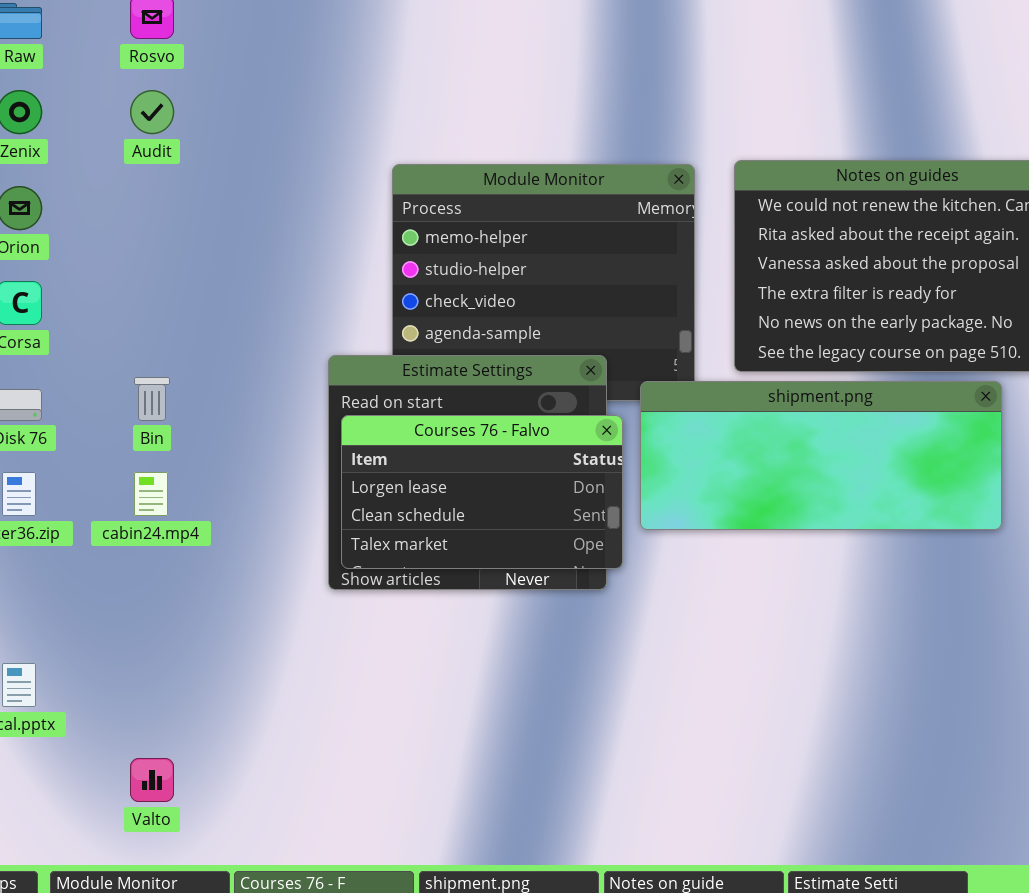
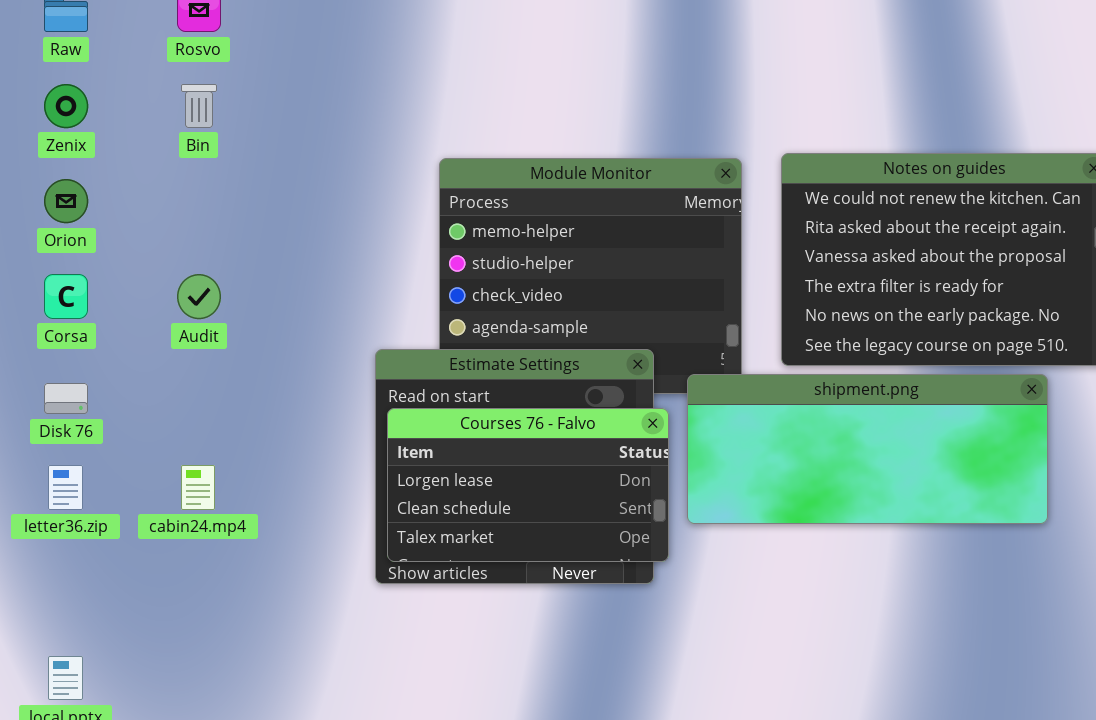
Audit: [130,90,174,134] -> [177,274,221,319], moved
Bin: [134,377,170,421] -> [181,84,217,128], moved

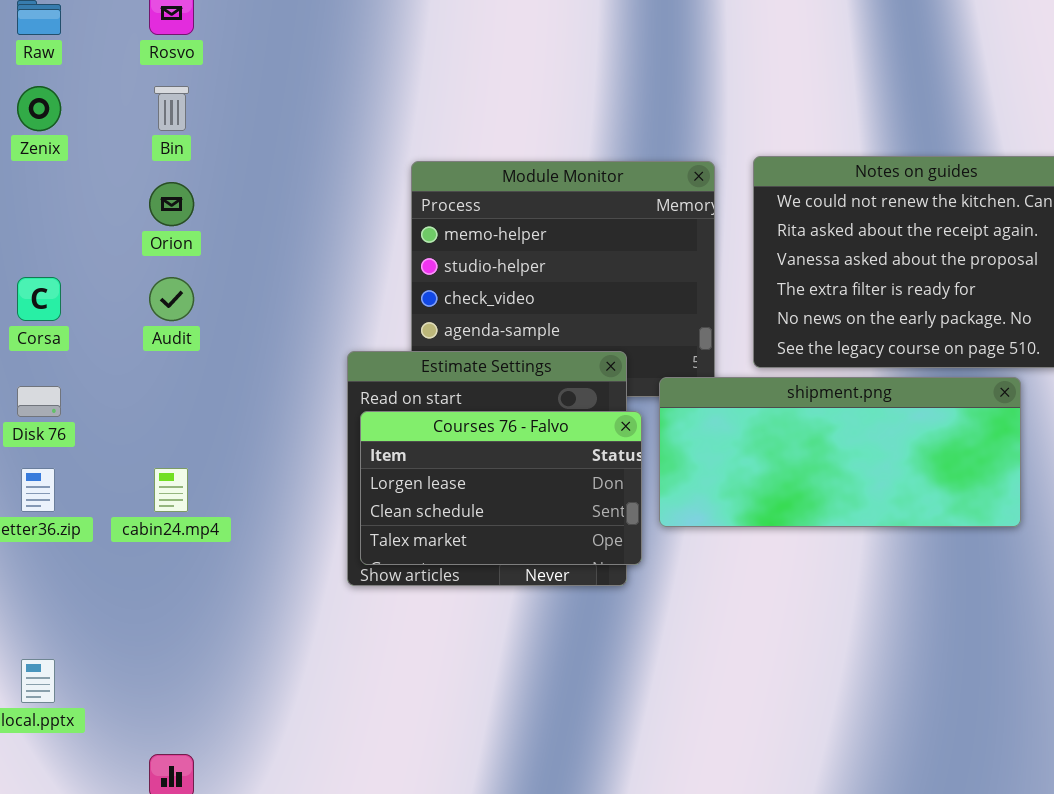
Orion: [44,179,88,223] -> [149,182,194,226], moved

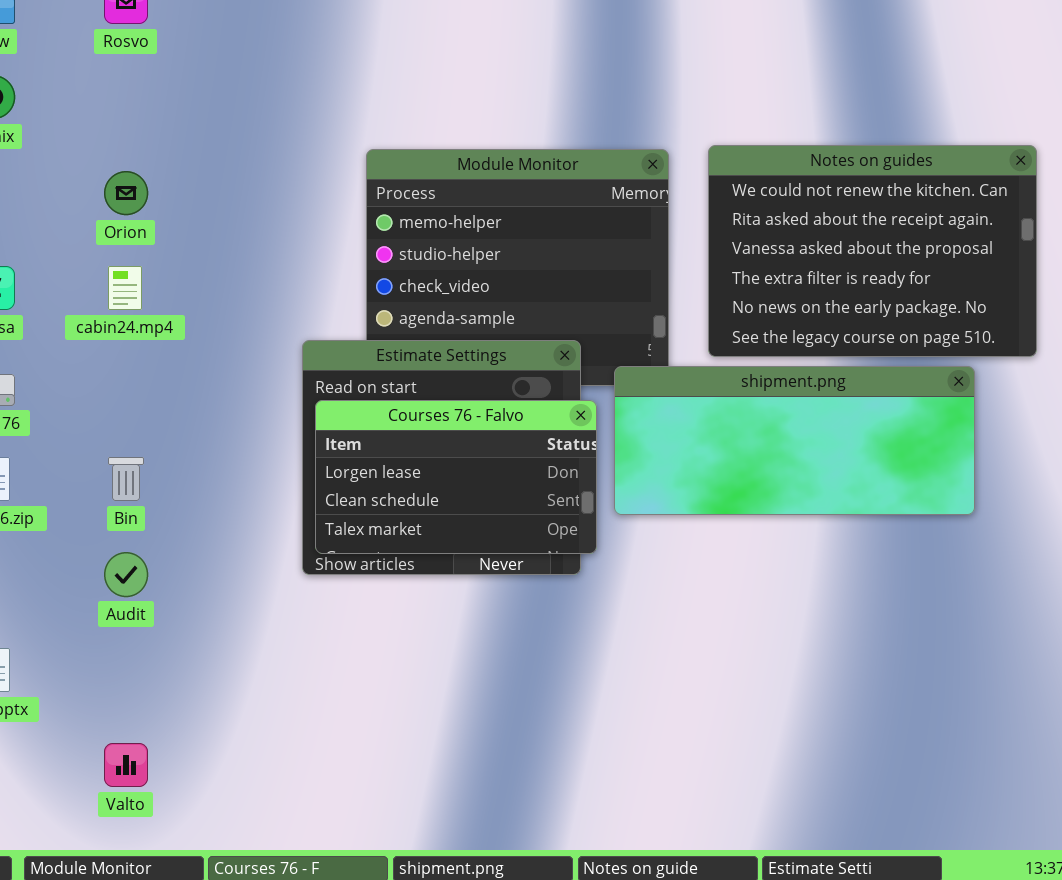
Bin: [154,86,189,131] -> [108,457,144,501], moved
Audit: [149,277,194,321] -> [104,552,148,597], moved
cabin24.mp4: [154,468,188,512] -> [108,266,142,310], moved

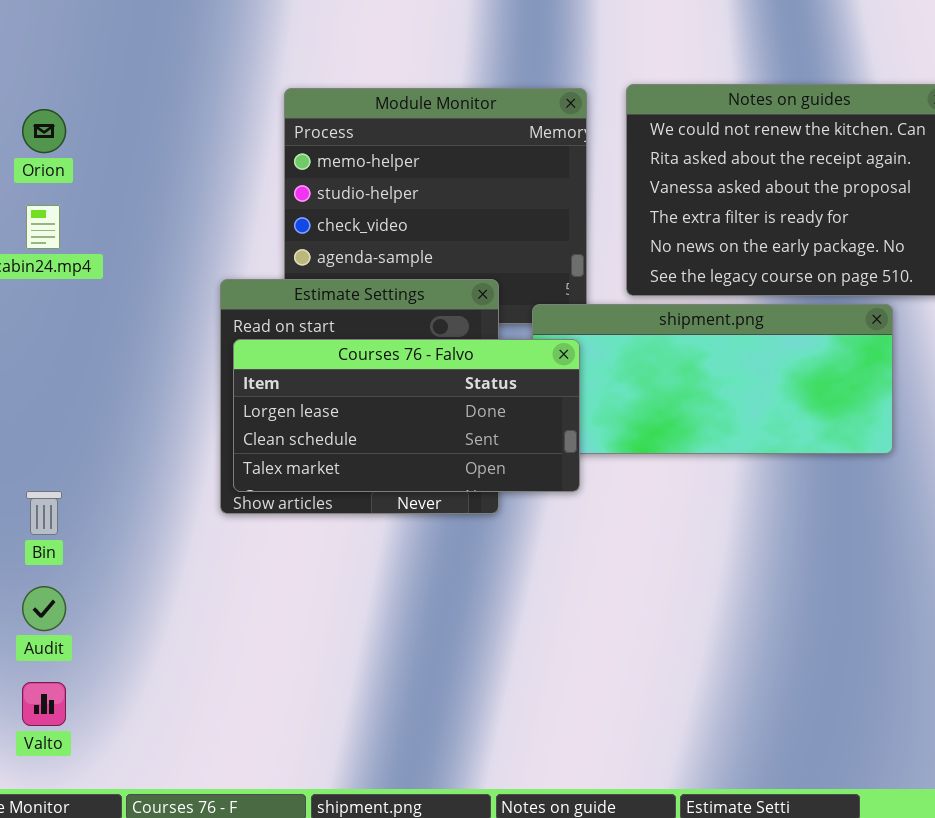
Courses 76 - Falvo: [315,400,597,554] -> [233,339,580,492], resized
Bin: [108,457,144,501] -> [26,491,62,535], moved
Audit: [104,552,148,597] -> [22,586,66,631], moved

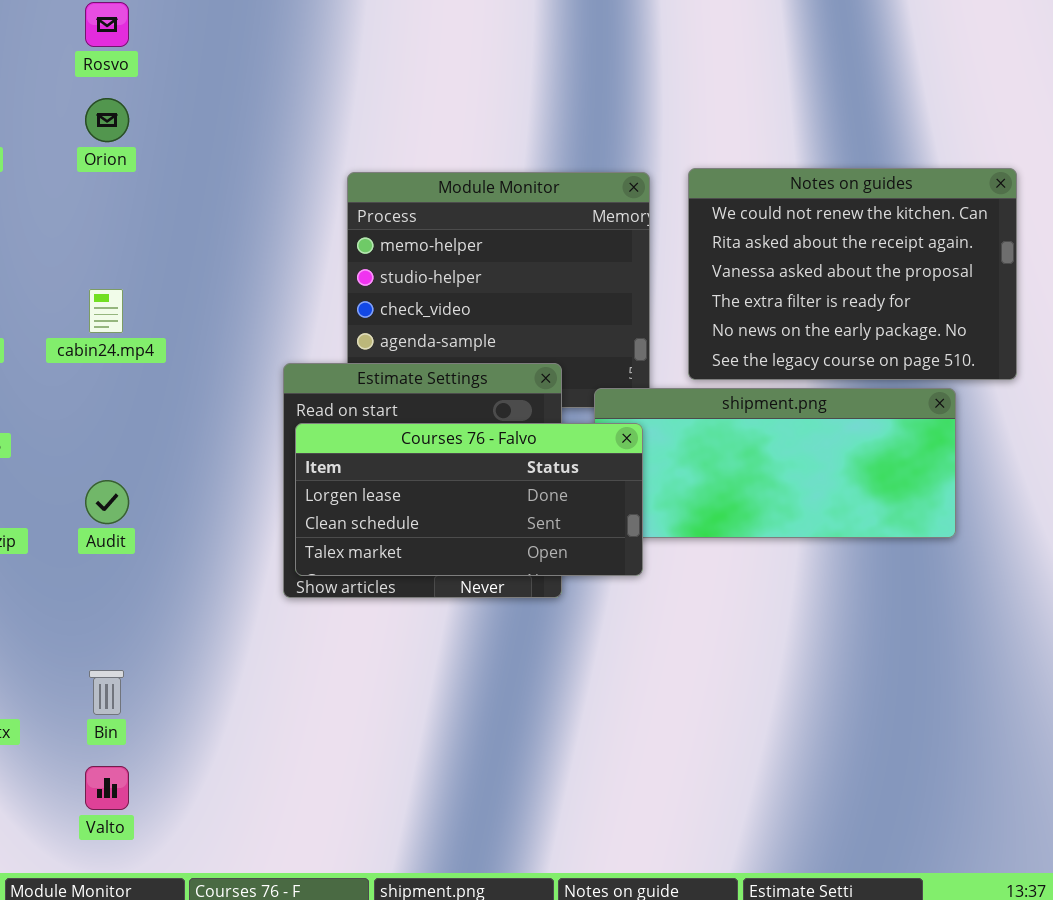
Orion: [22,109,66,153] -> [85,98,129,142], moved
Bin: [26,491,62,535] -> [89,670,124,715], moved
Audit: [22,586,66,631] -> [85,480,129,524], moved

